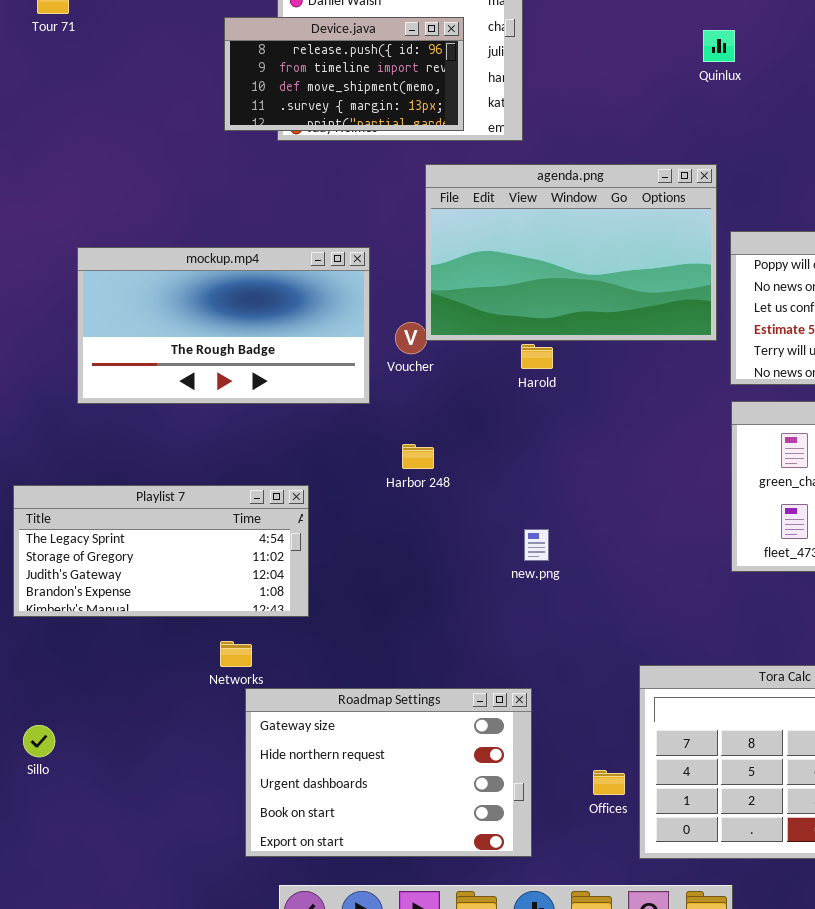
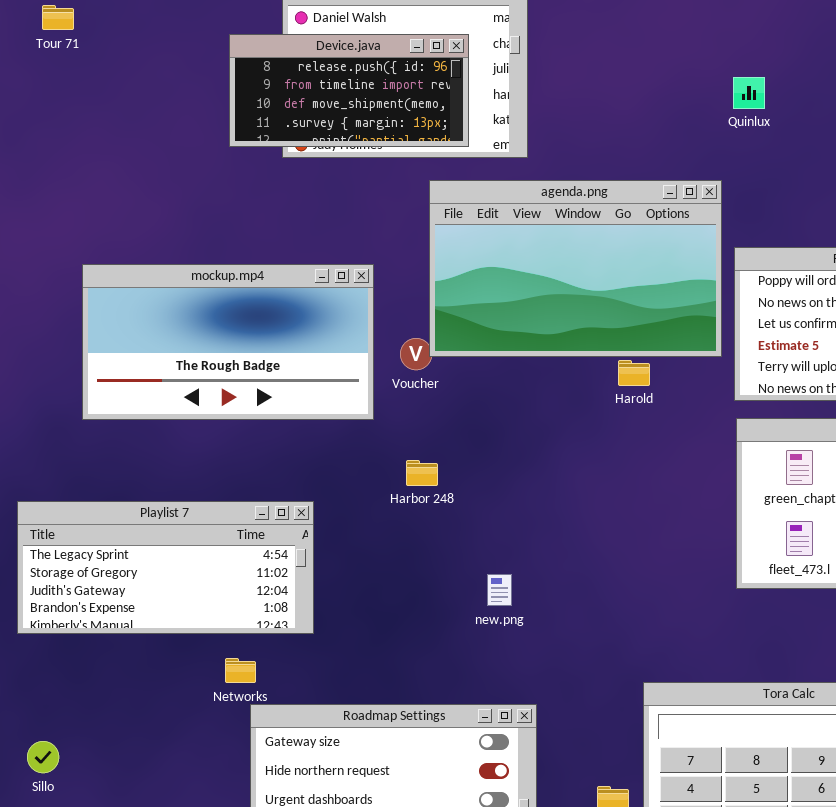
Quinlux: [703,30,735,62] -> [733,77,765,109], moved
Harold: [521,344,553,369] -> [618,360,650,386], moved
new.png: [524,529,549,561] -> [487,574,512,606], moved

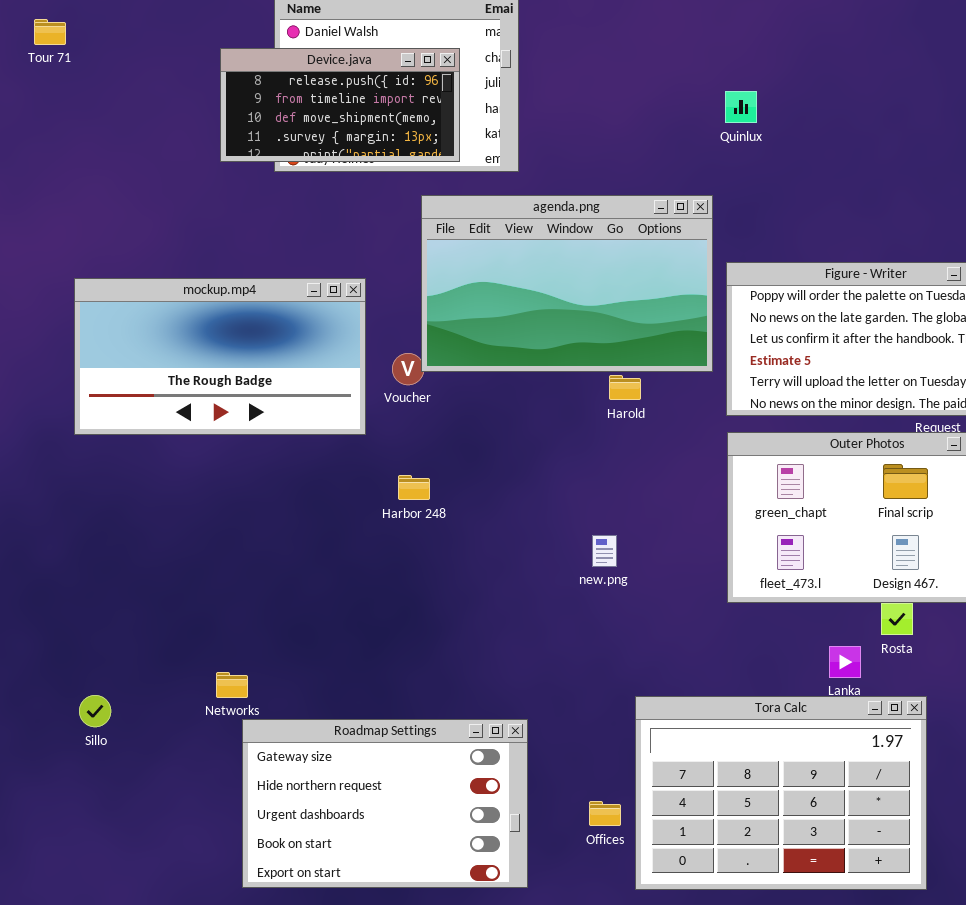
Playlist 7: [17,501,314,634] -> none, closed
new.png: [487,574,512,606] -> [592,535,617,567], moved
Sillo: [27,741,59,773] -> [79,695,111,727], moved

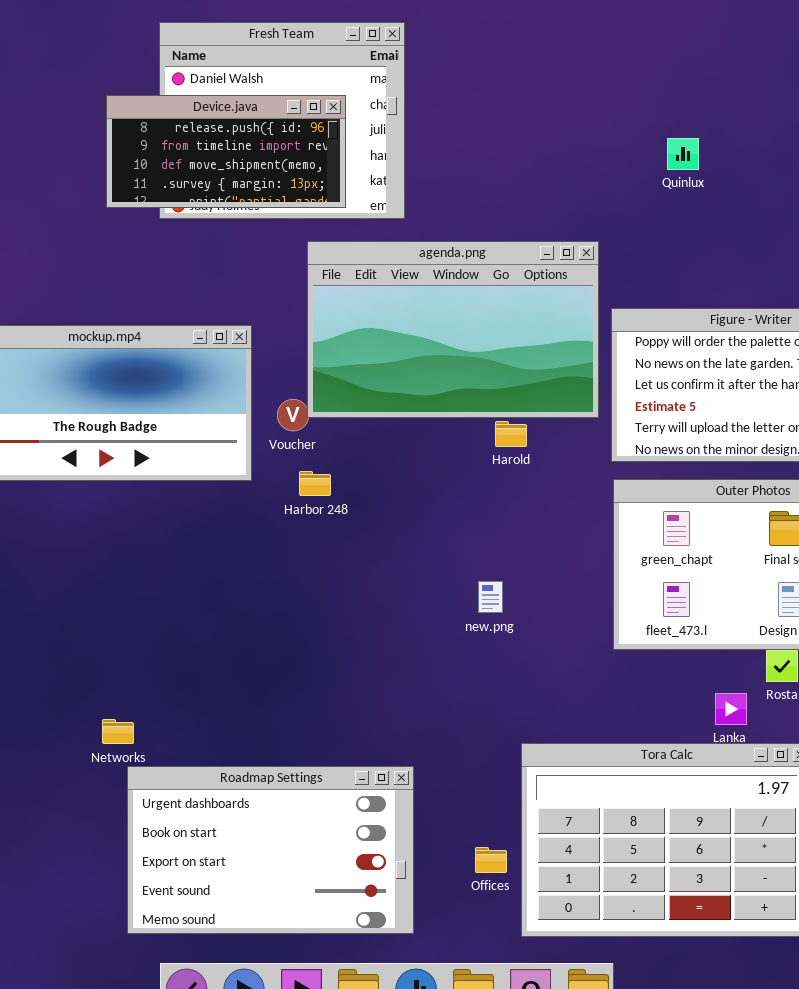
Quinlux: [725,91,757,123] -> [667,138,699,170], moved
Harbor 248: [398,475,430,500] -> [299,471,331,496], moved
Roadmap Settings: [242,719,528,888] -> [127,766,414,934], scrolled down 2 rows

